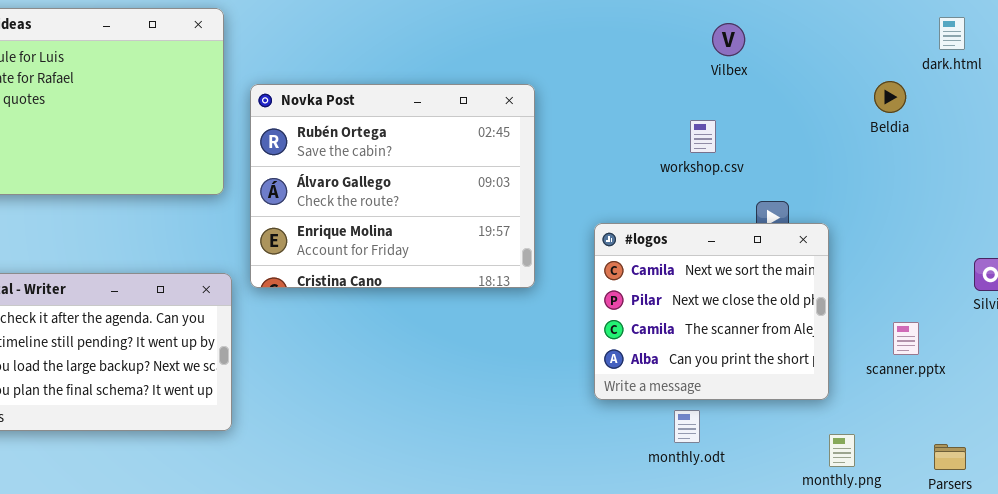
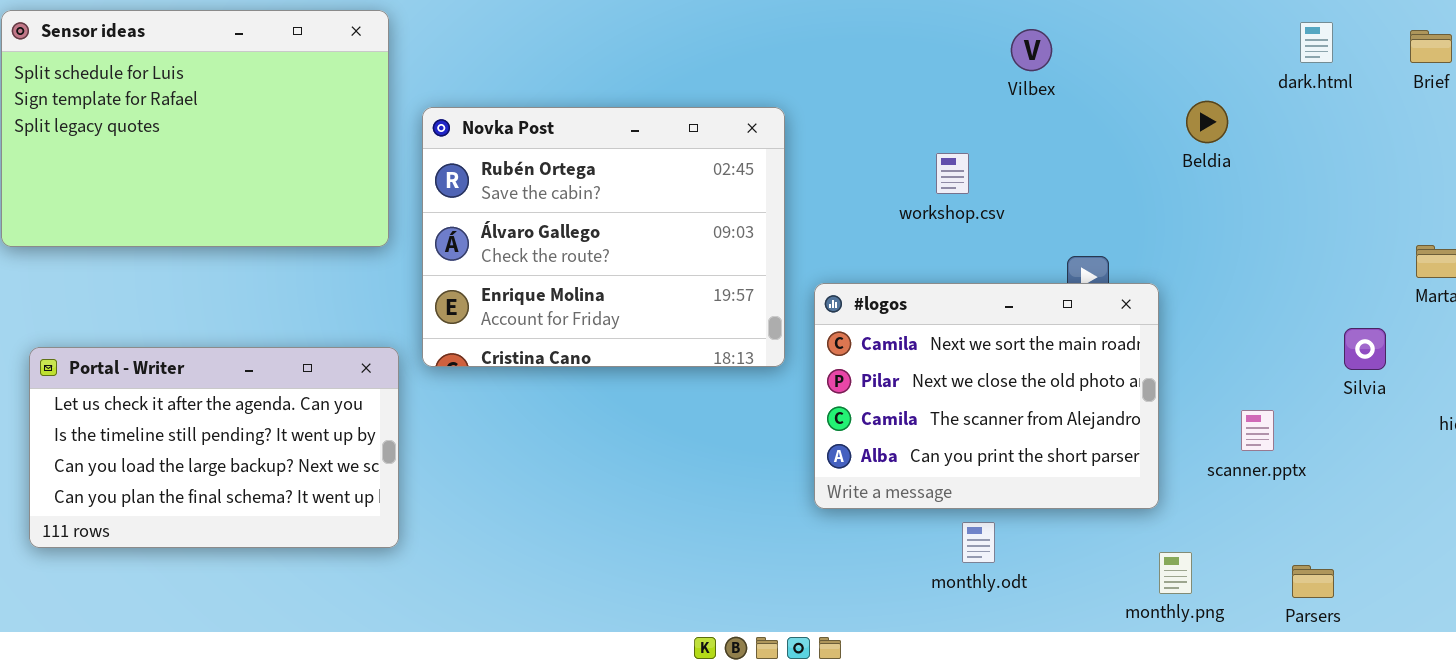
Beldia: [874,81,906,113] -> [1186,101,1228,143], moved
workshop.csv: [690,120,716,153] -> [936,153,969,194], moved
#logos: [594,223,829,400] -> [814,283,1159,509], resized

